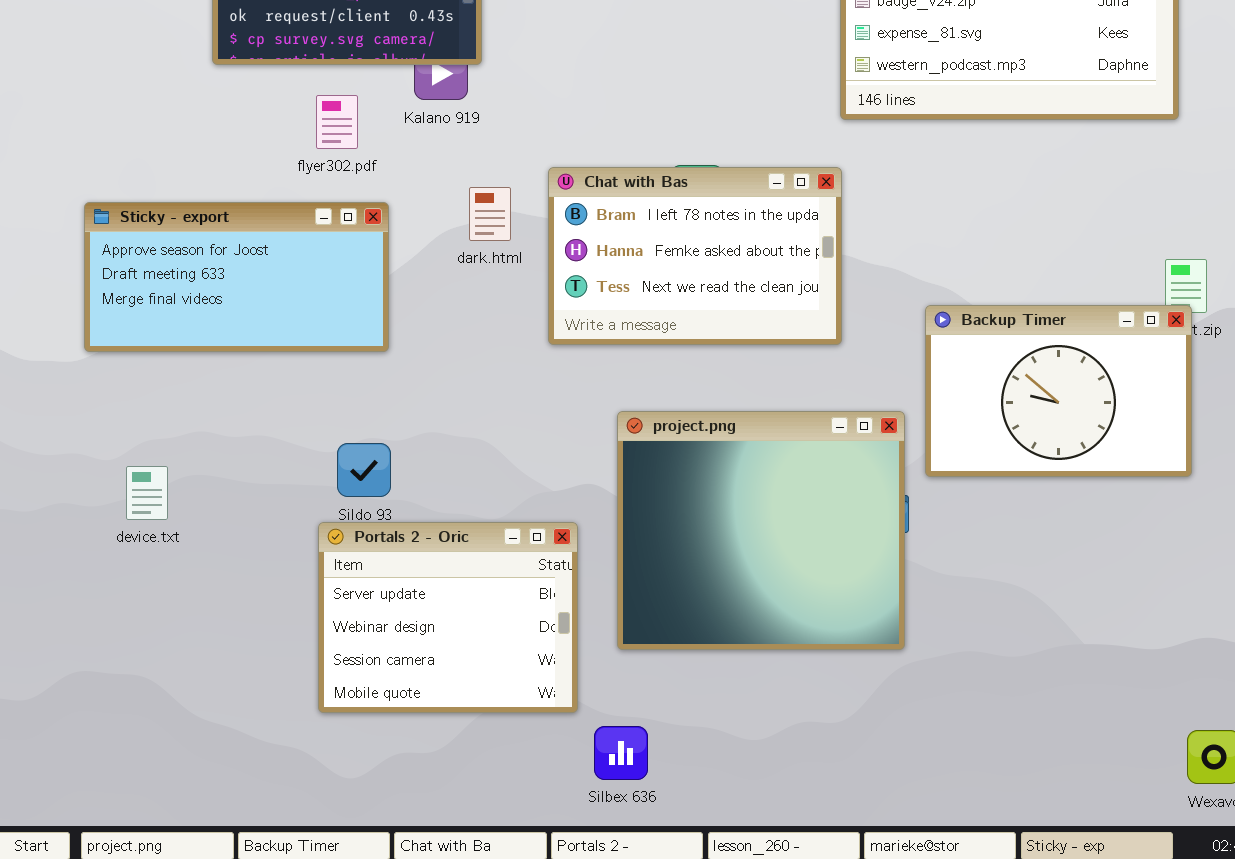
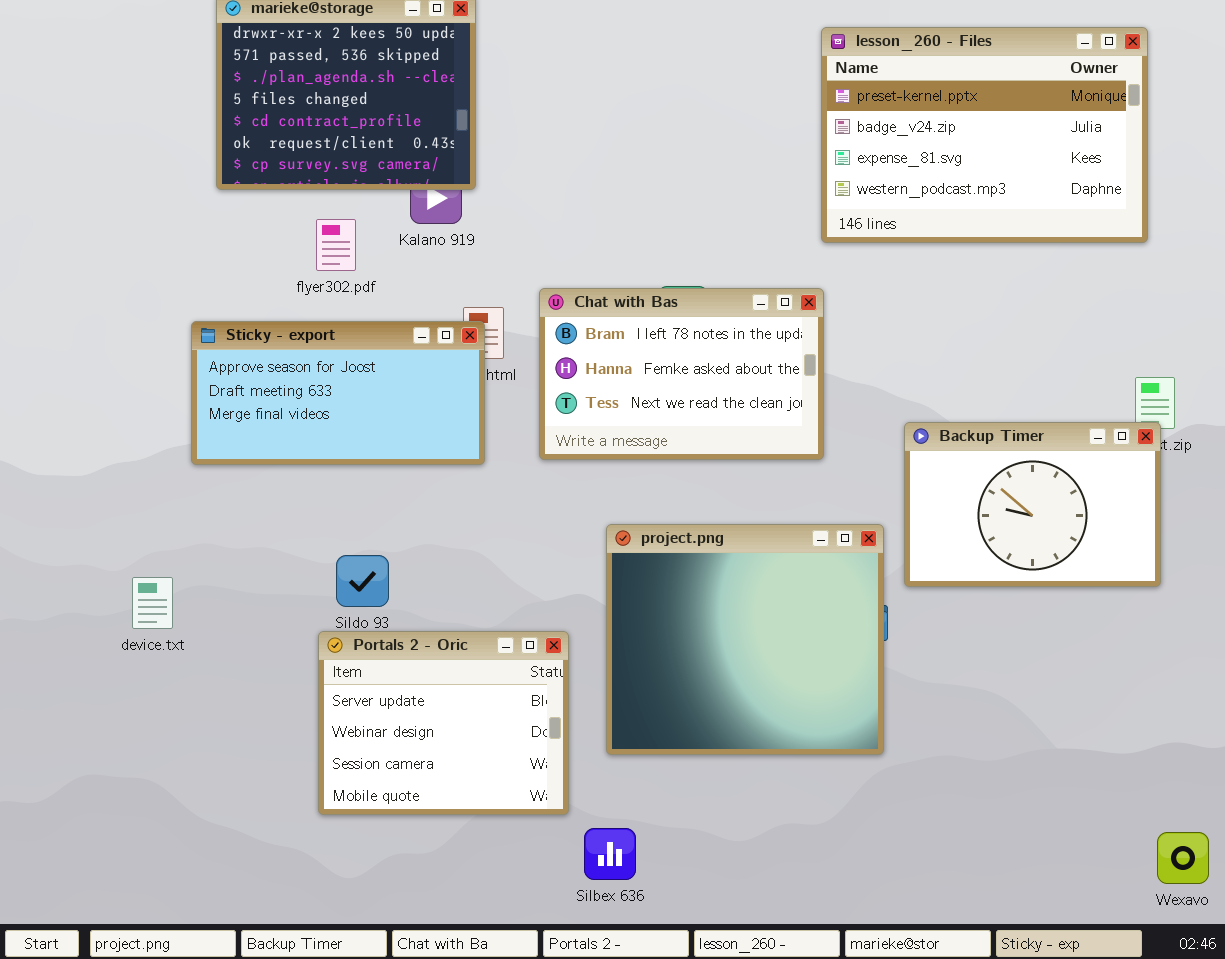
Sticky - export: [84,202,389,352] -> [191,321,485,465], moved

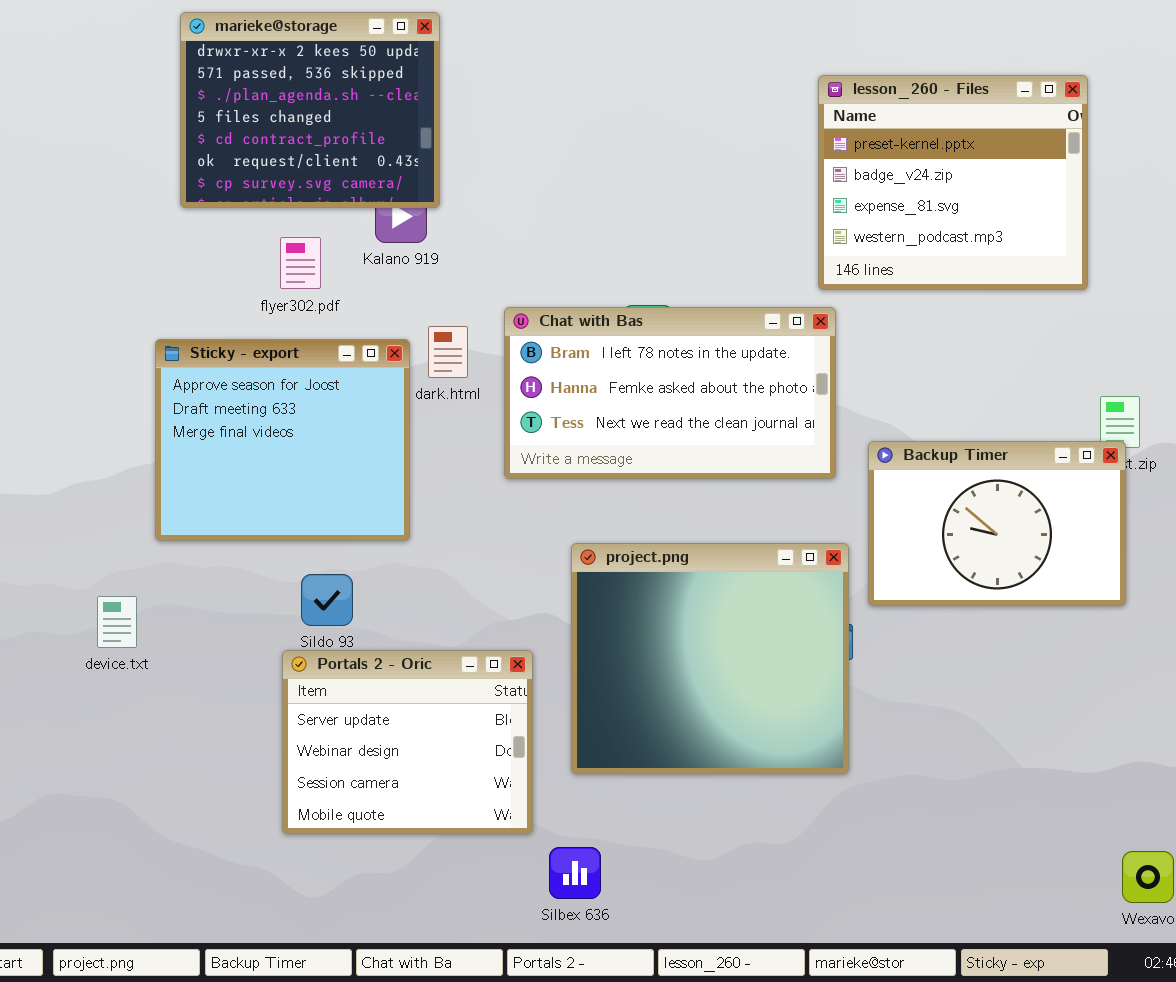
lesson_260 - Files: [821,27,1148,243] -> [818,75,1088,290], moved, resized
Chat with Bas: [539,288,824,460] -> [504,307,836,479], resized
Sticky - export: [191,321,485,465] -> [155,339,410,541], resized

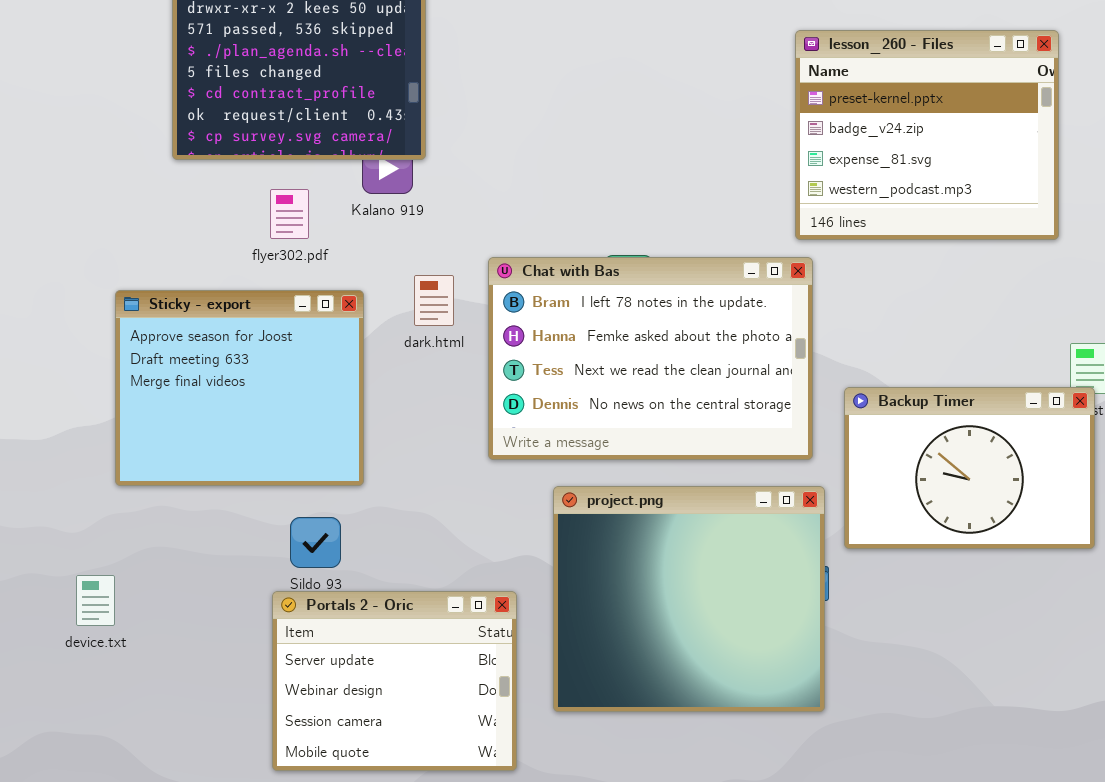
Chat with Bas: [504,307,836,479] -> [488,257,813,460], resized
Sticky - export: [155,339,410,541] -> [115,290,364,486], moved
device.txt: [97,596,137,648] -> [76,575,115,626], moved

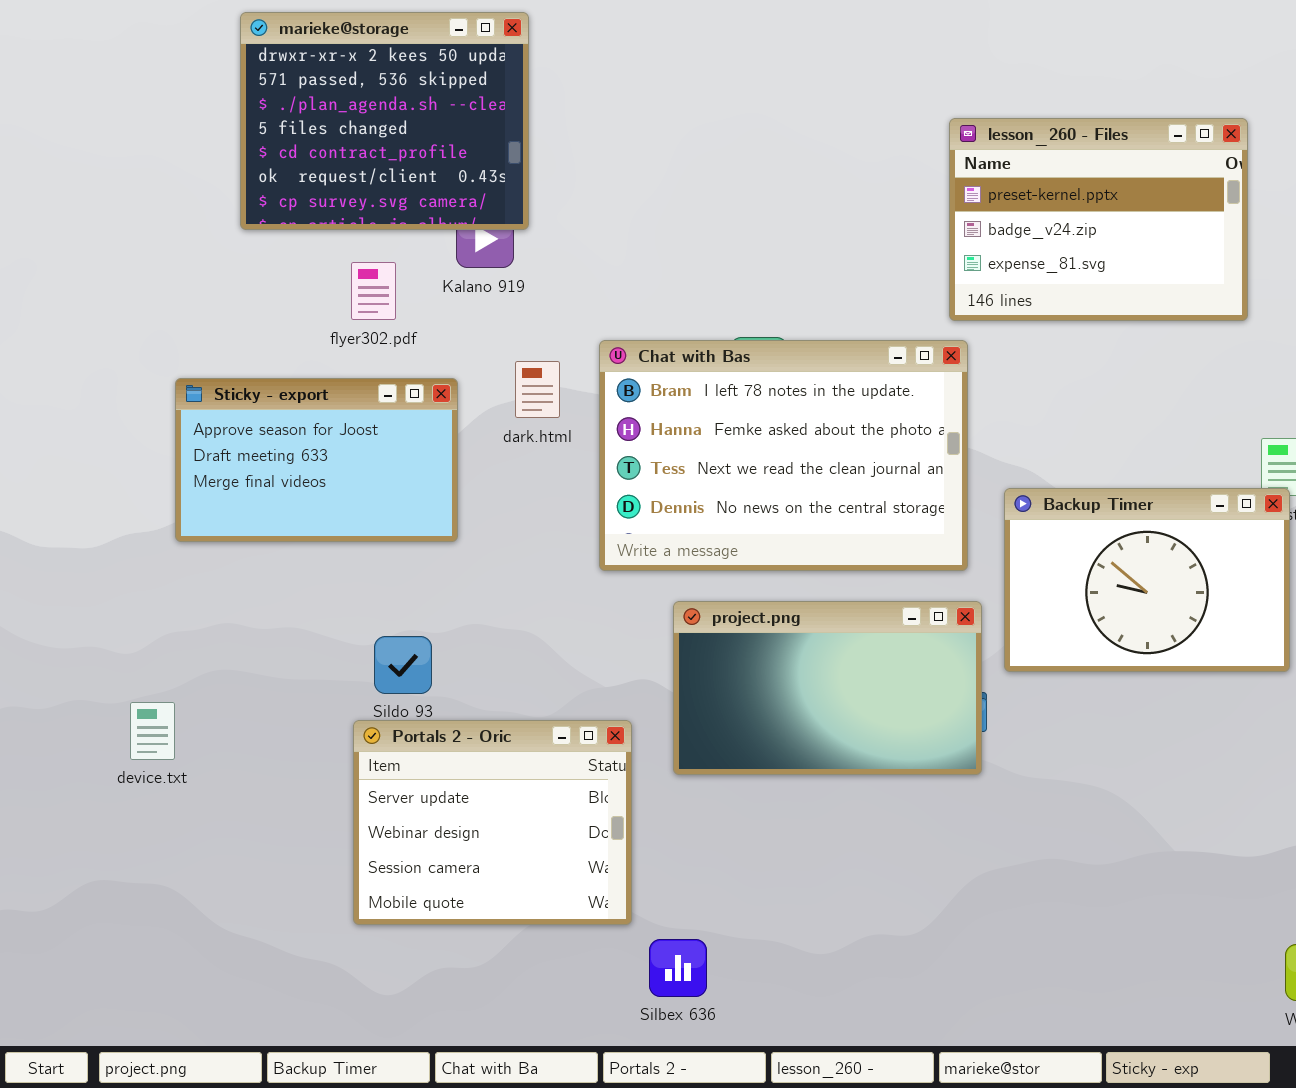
lesson_260 - Files: [795,30,1059,240] -> [949,118,1248,321], resized
Sticky - export: [115,290,364,486] -> [175,378,458,542], resized
project.png: [553,486,825,712] -> [673,601,982,775], resized

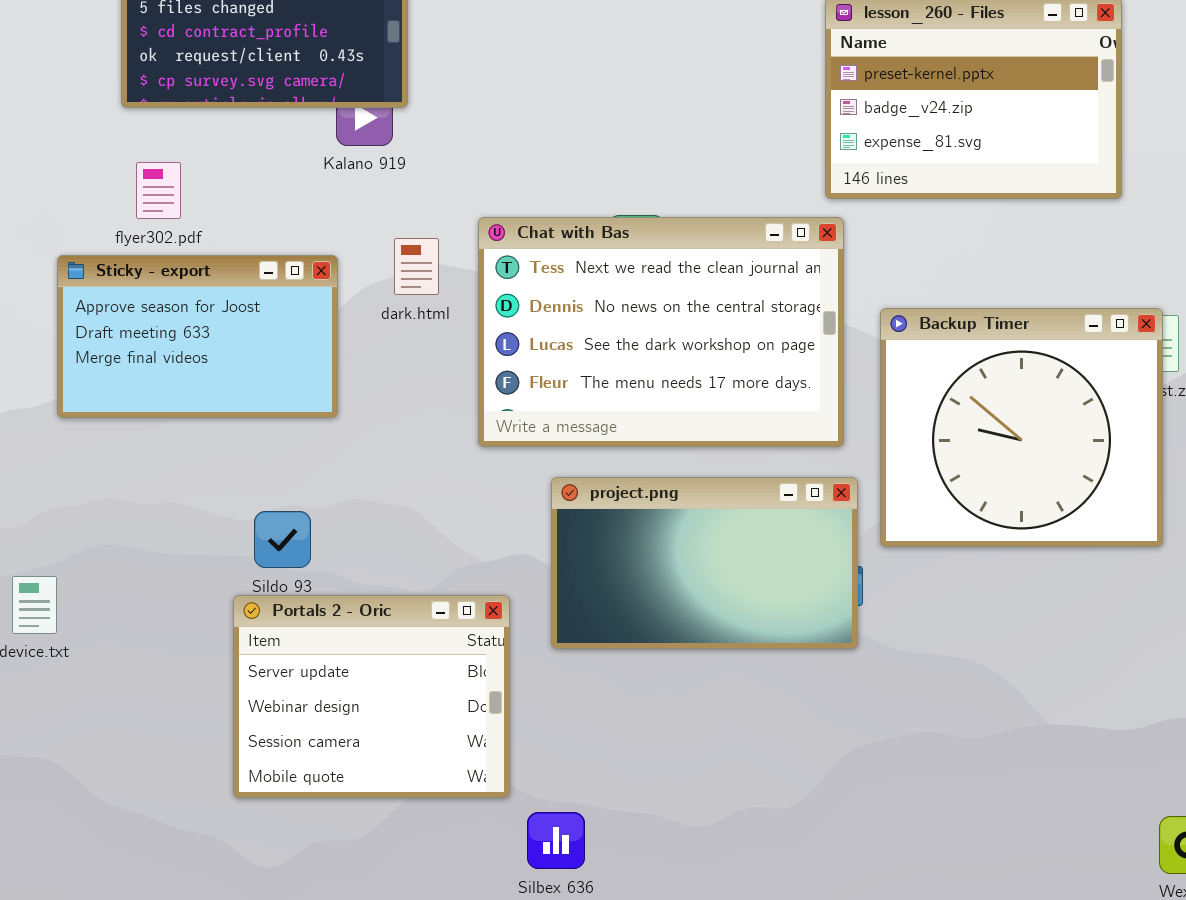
flyer302.pdf: [351,262,396,320] -> [136,162,181,219], moved
Chat with Bas: [599,340,968,571] -> [478,217,844,447], scrolled down 2 rows
Backup Timer: [1004,488,1290,672] -> [880,308,1163,547], resized

